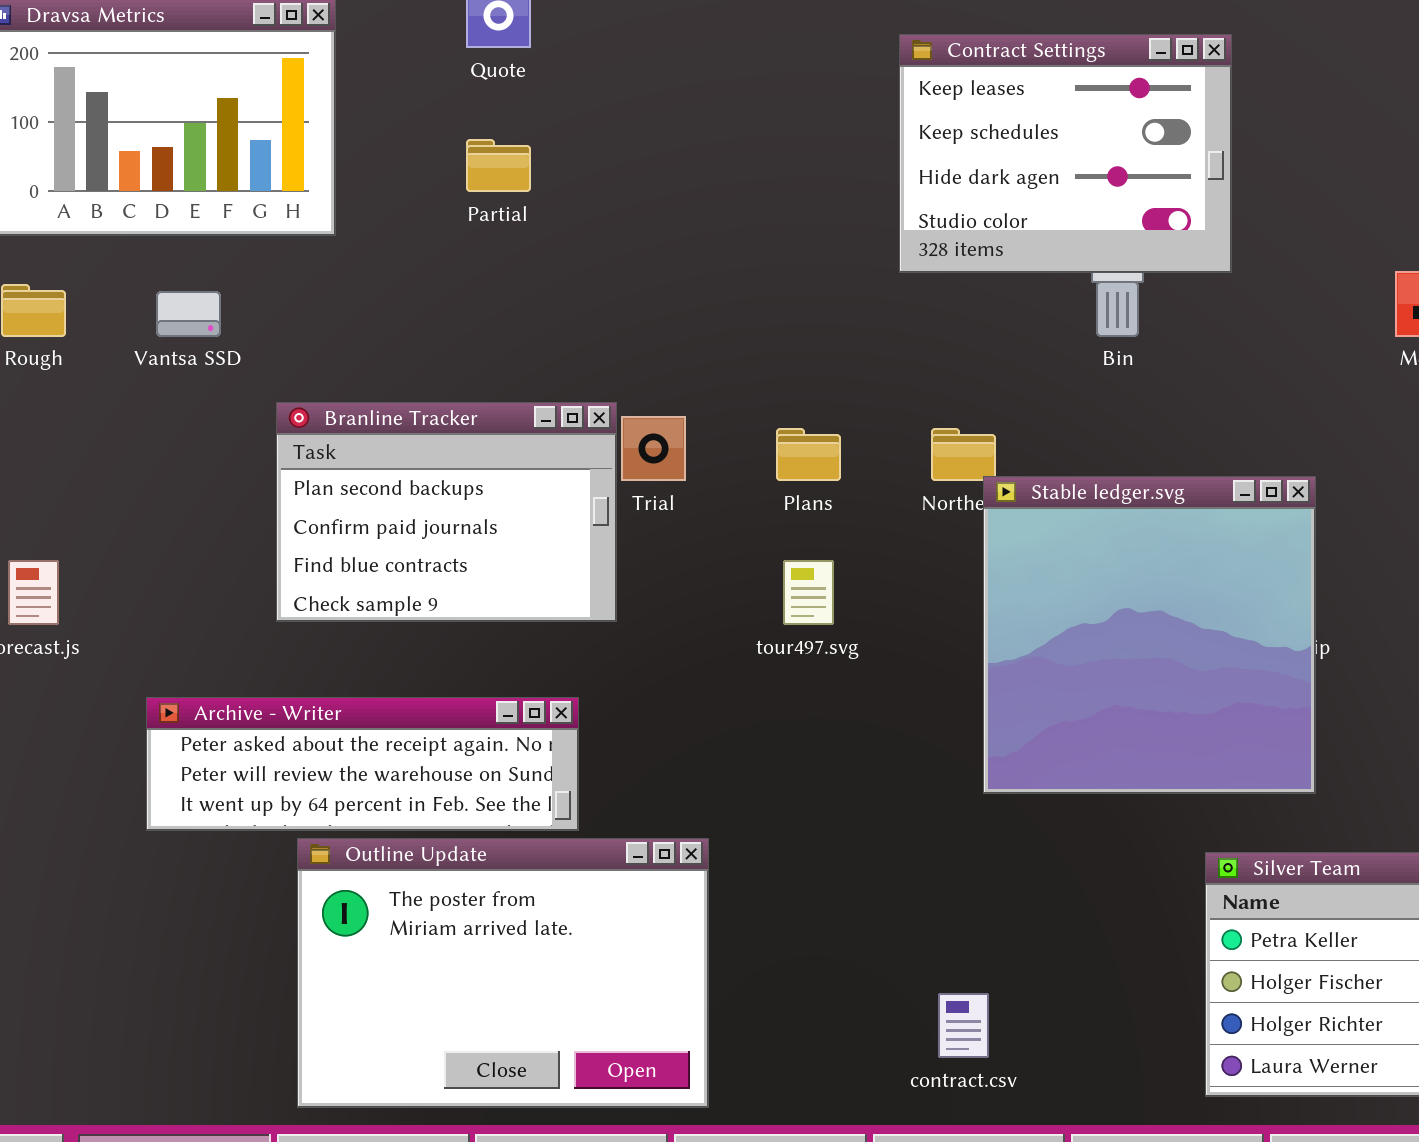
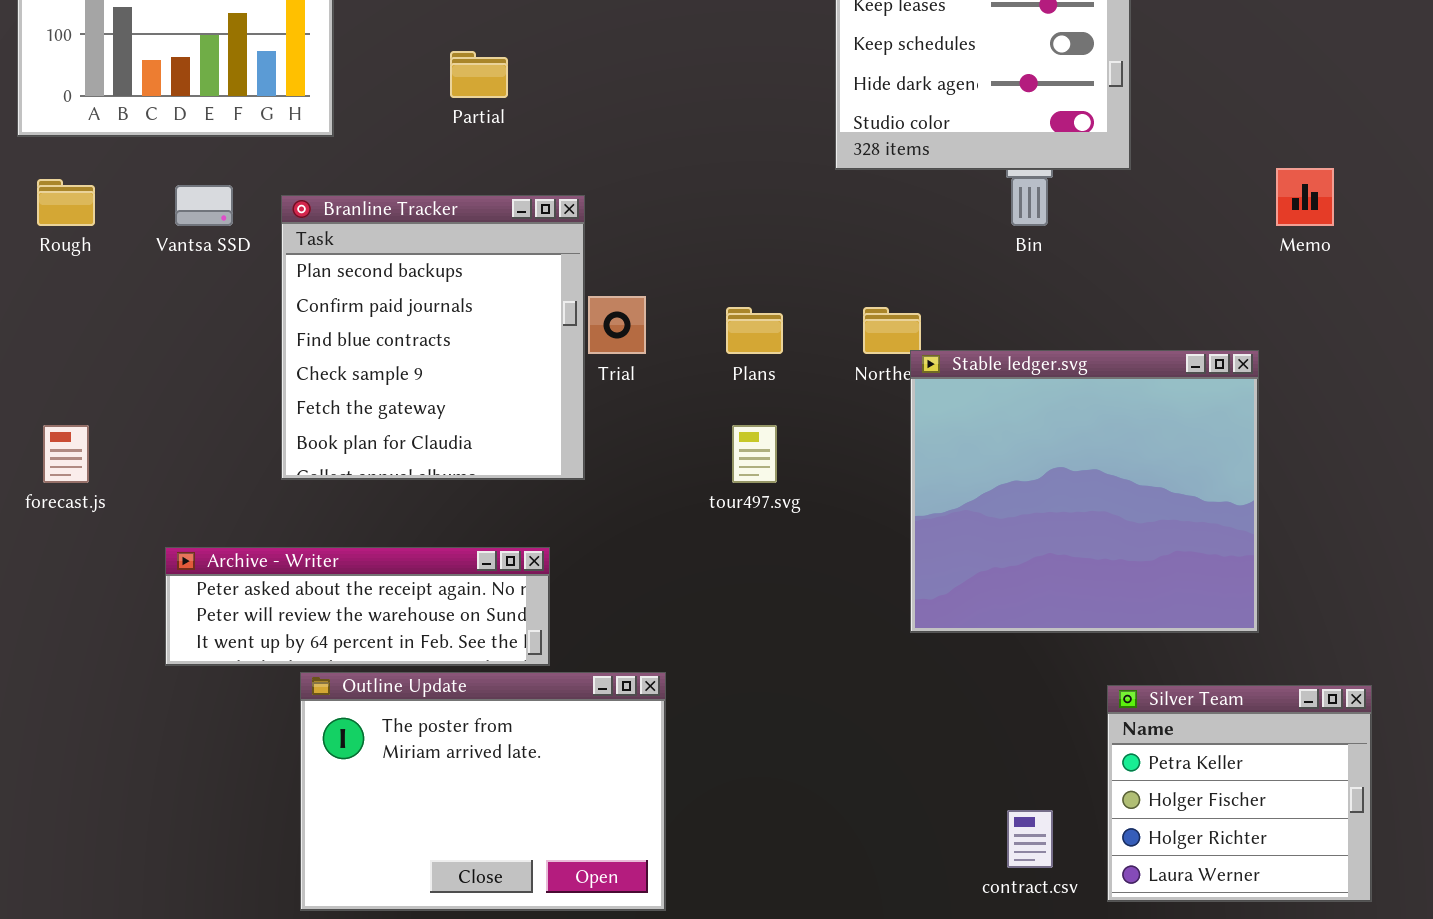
Branline Tracker: [276,402,617,622] -> [281,195,585,480], resized
Stable ledger.svg: [983,476,1316,794] -> [910,350,1259,633], resized
contract.csv: [938,993,989,1058] -> [1007,810,1053,868], moved

